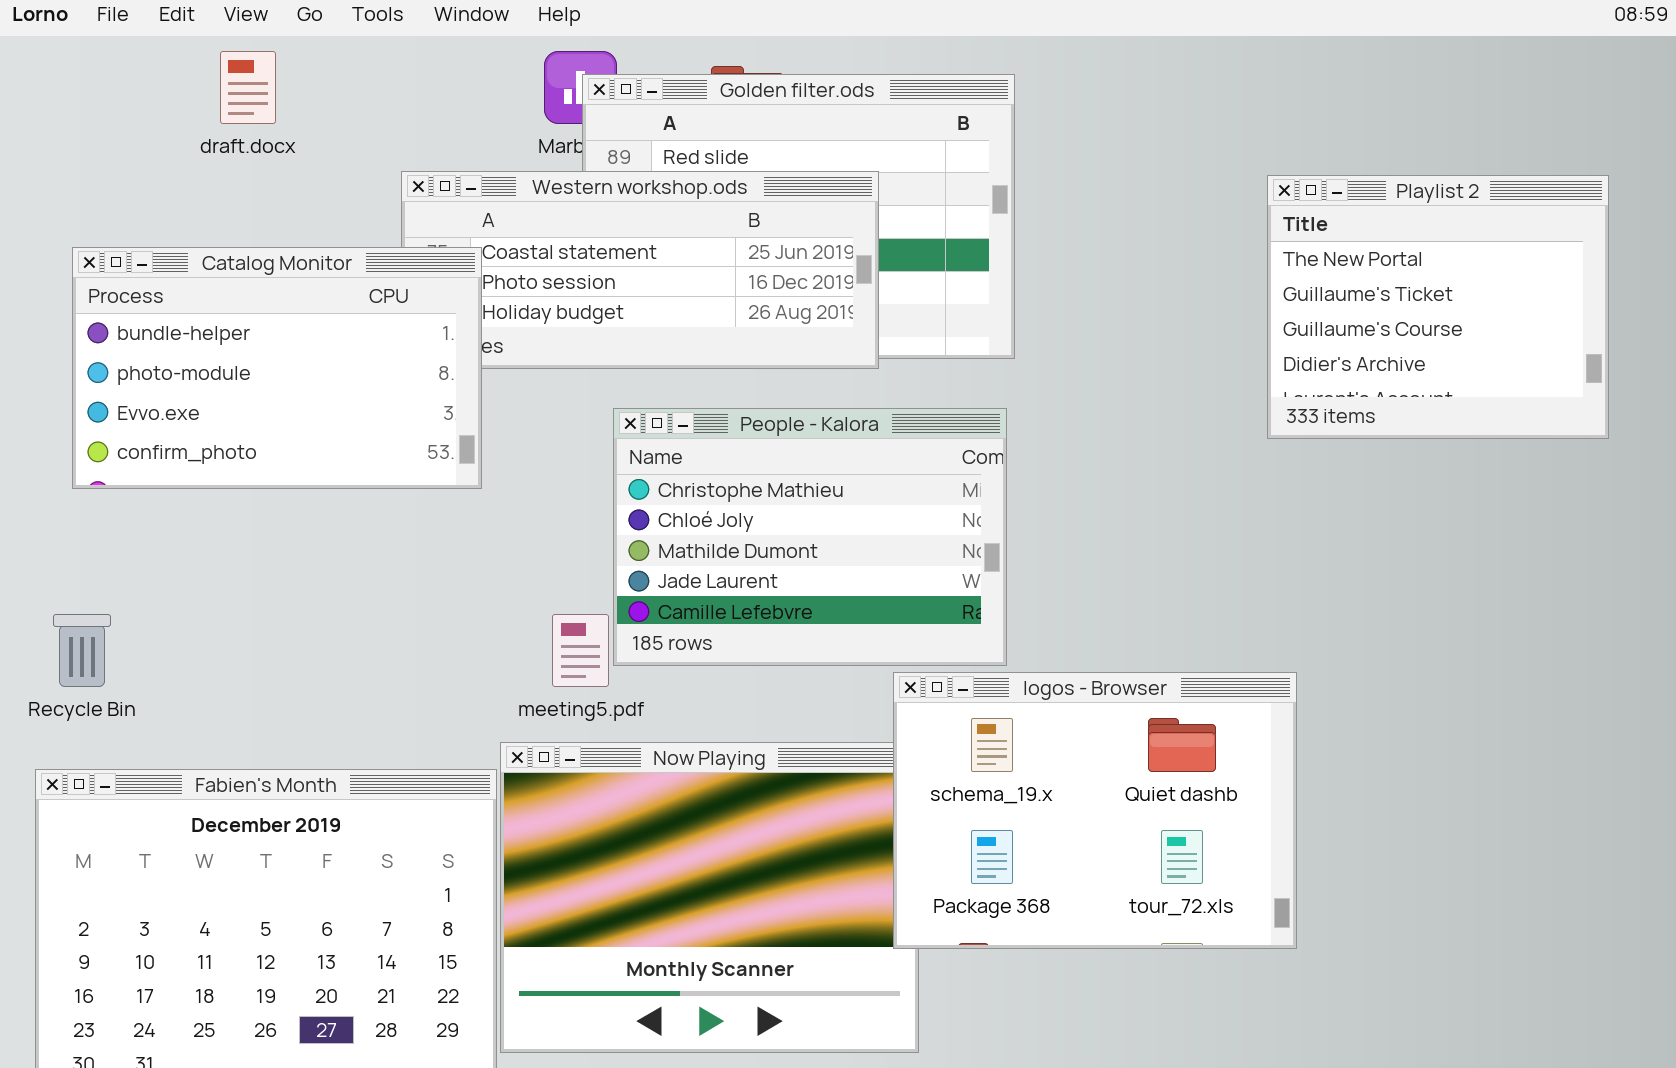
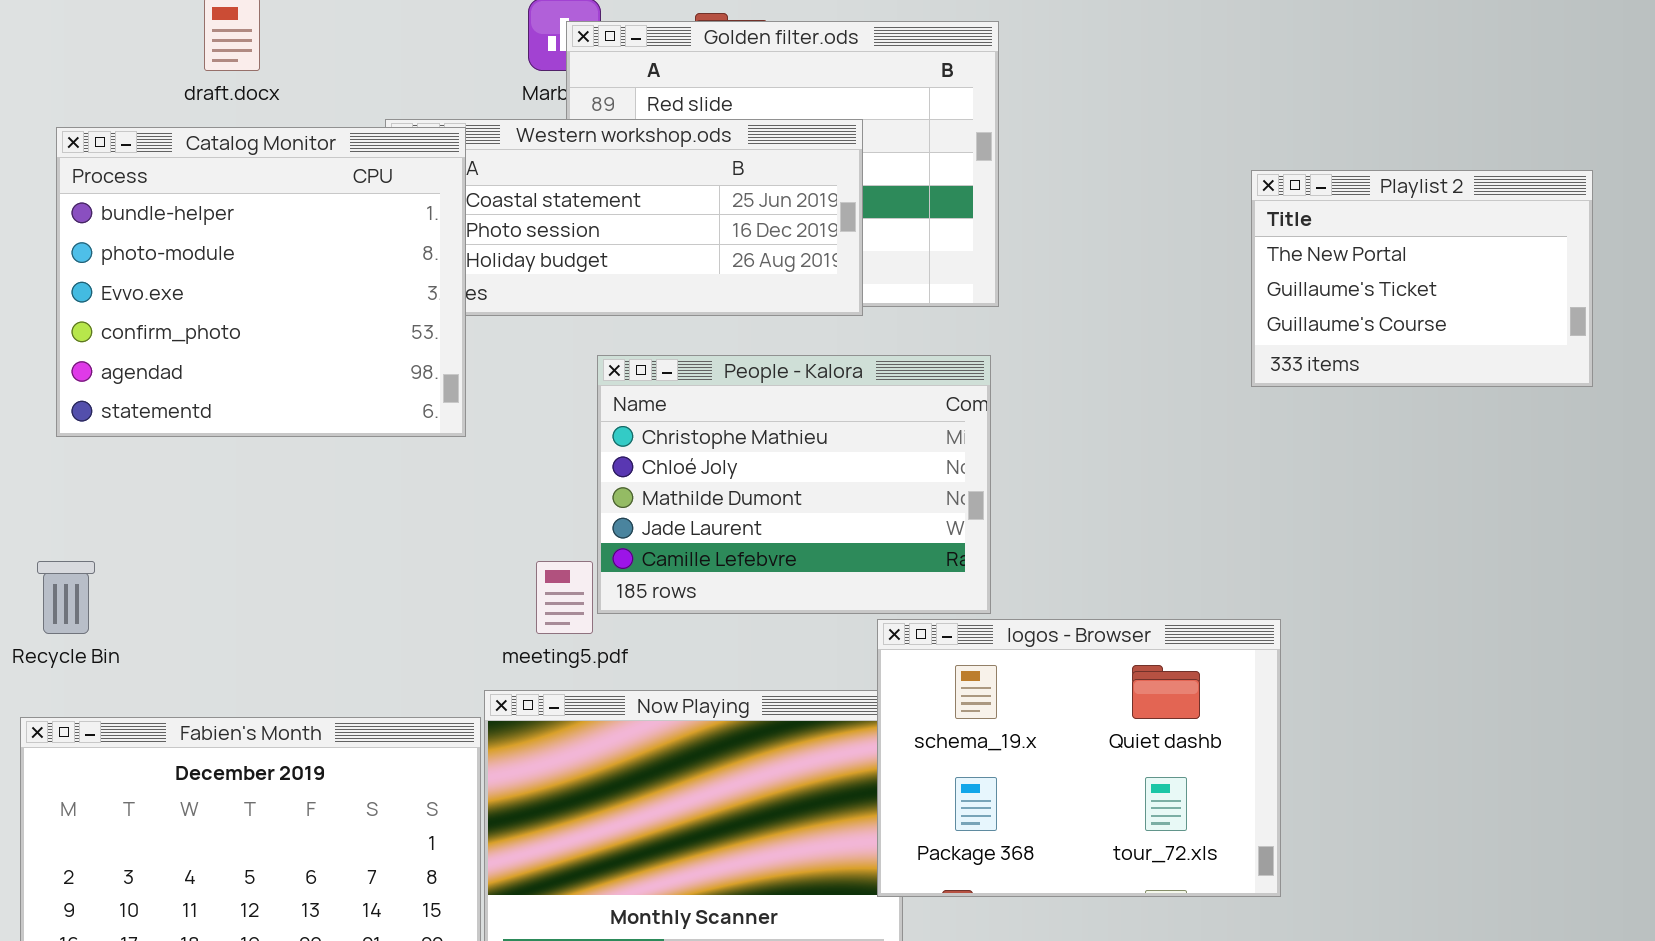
Playlist 2: [1267,175,1609,439] -> [1251,170,1593,387], resized
Catalog Monitor: [72,247,482,489] -> [56,127,466,437], resized

